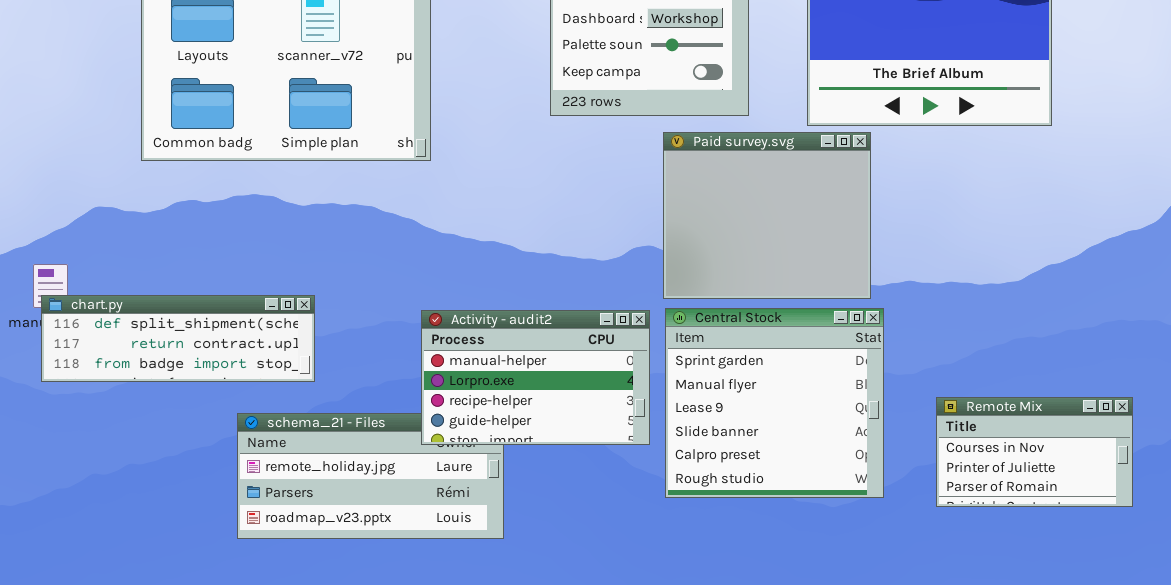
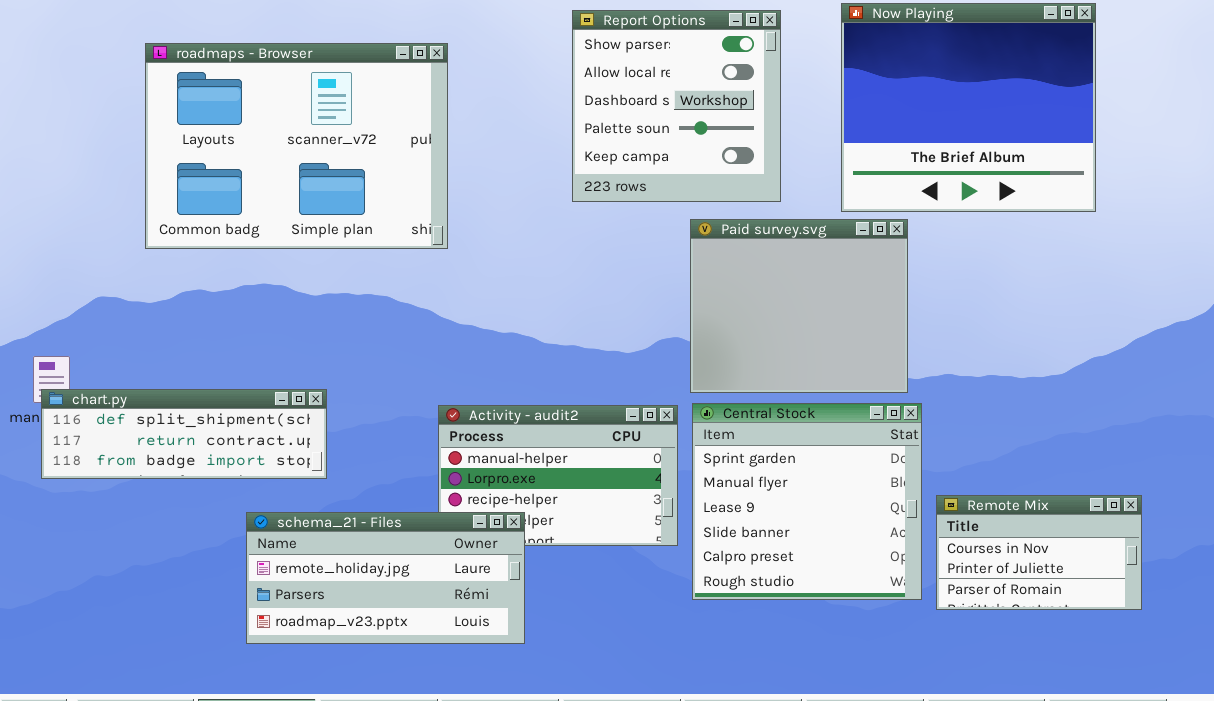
Remote Mix: [936,397,1133,507] -> [936,495,1142,610], moved
schema_21 - Files: [237,413,504,539] -> [246,512,525,644], raised

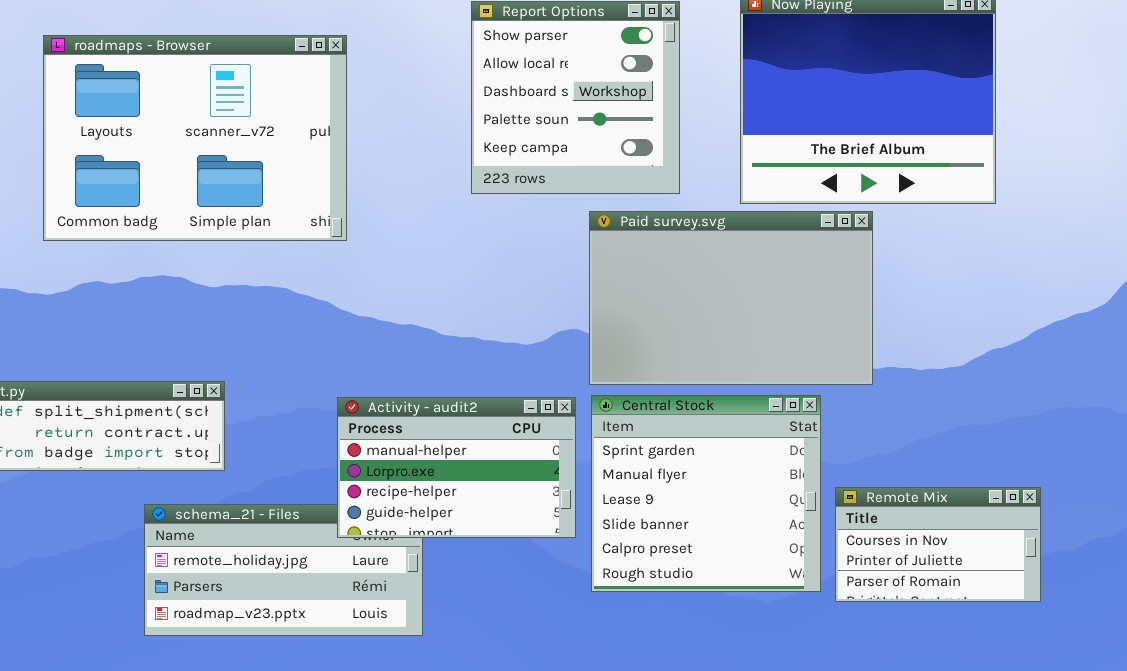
Paid survey.svg: [690,219,908,393] -> [589,211,873,385], resized
Activity - audit2: [438,405,678,546] -> [337,397,576,538], raised

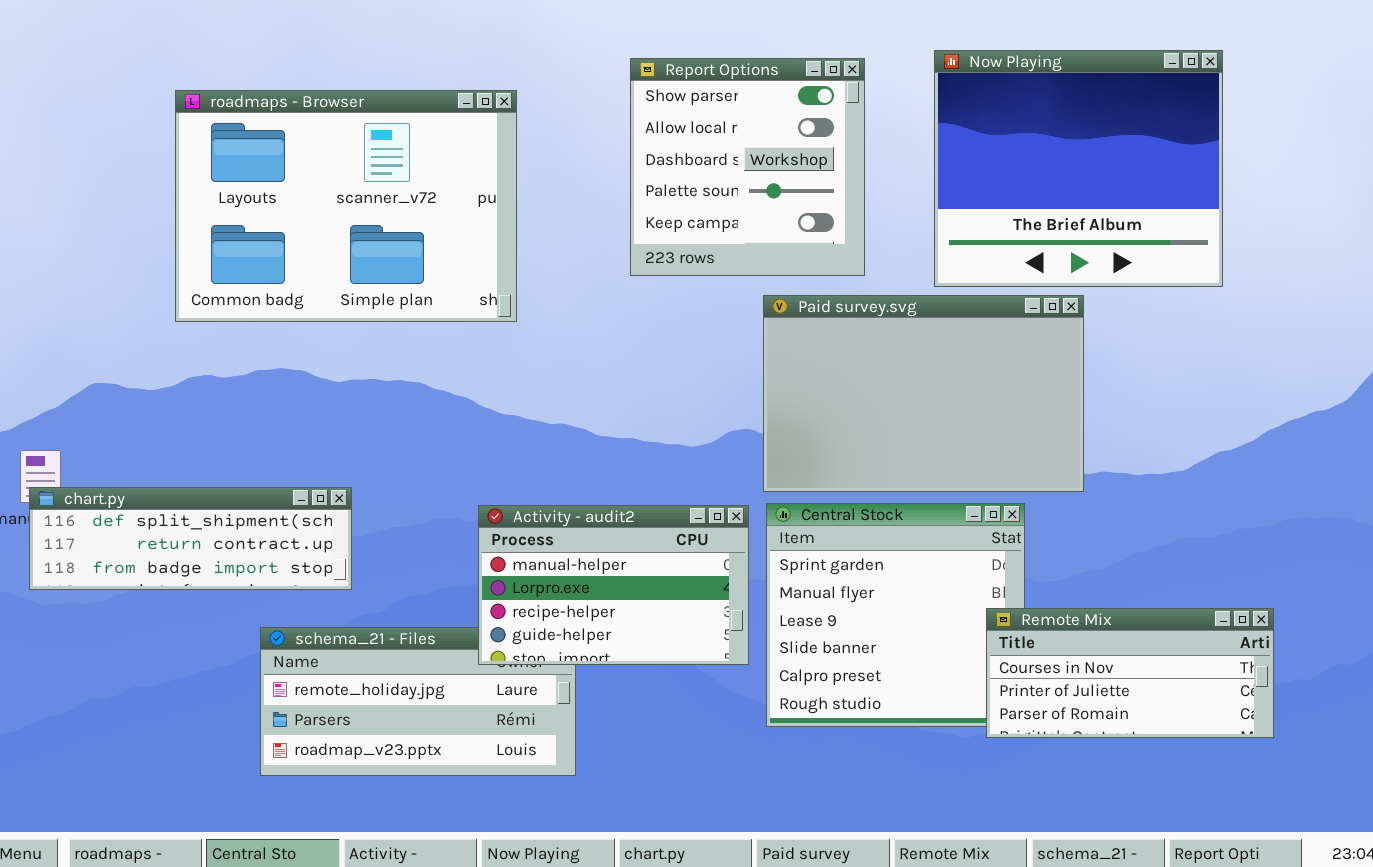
roadmaps - Browser: [43,35,347,241] -> [175,90,517,322], moved
Remote Mix: [835,487,1041,602] -> [986,608,1274,738], resized

